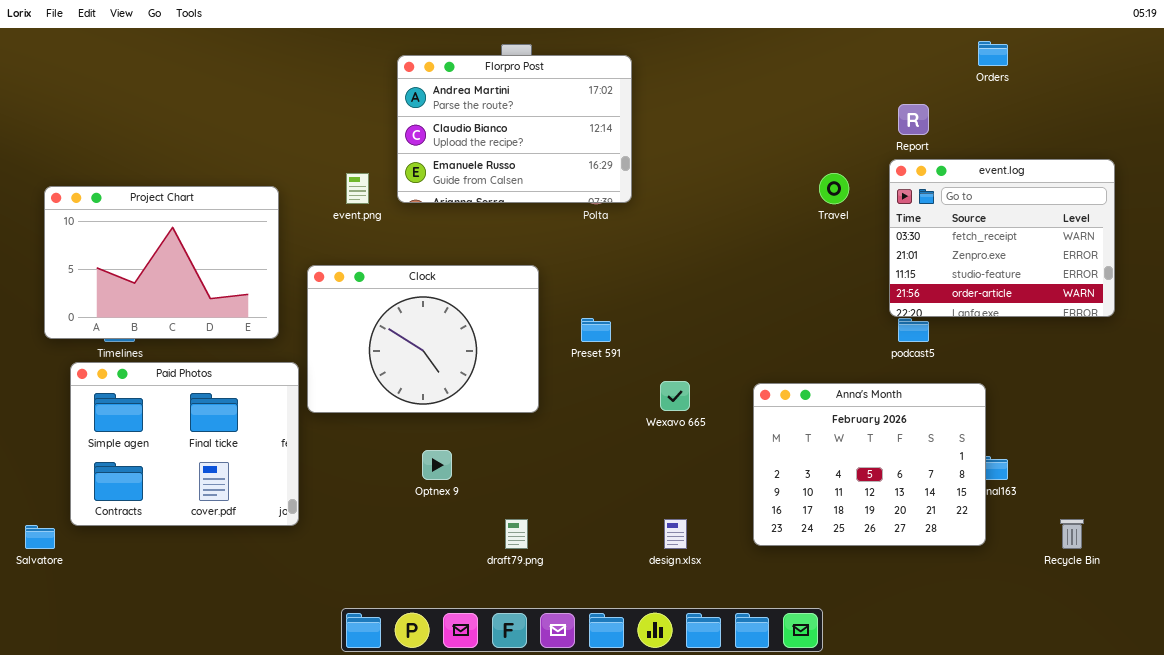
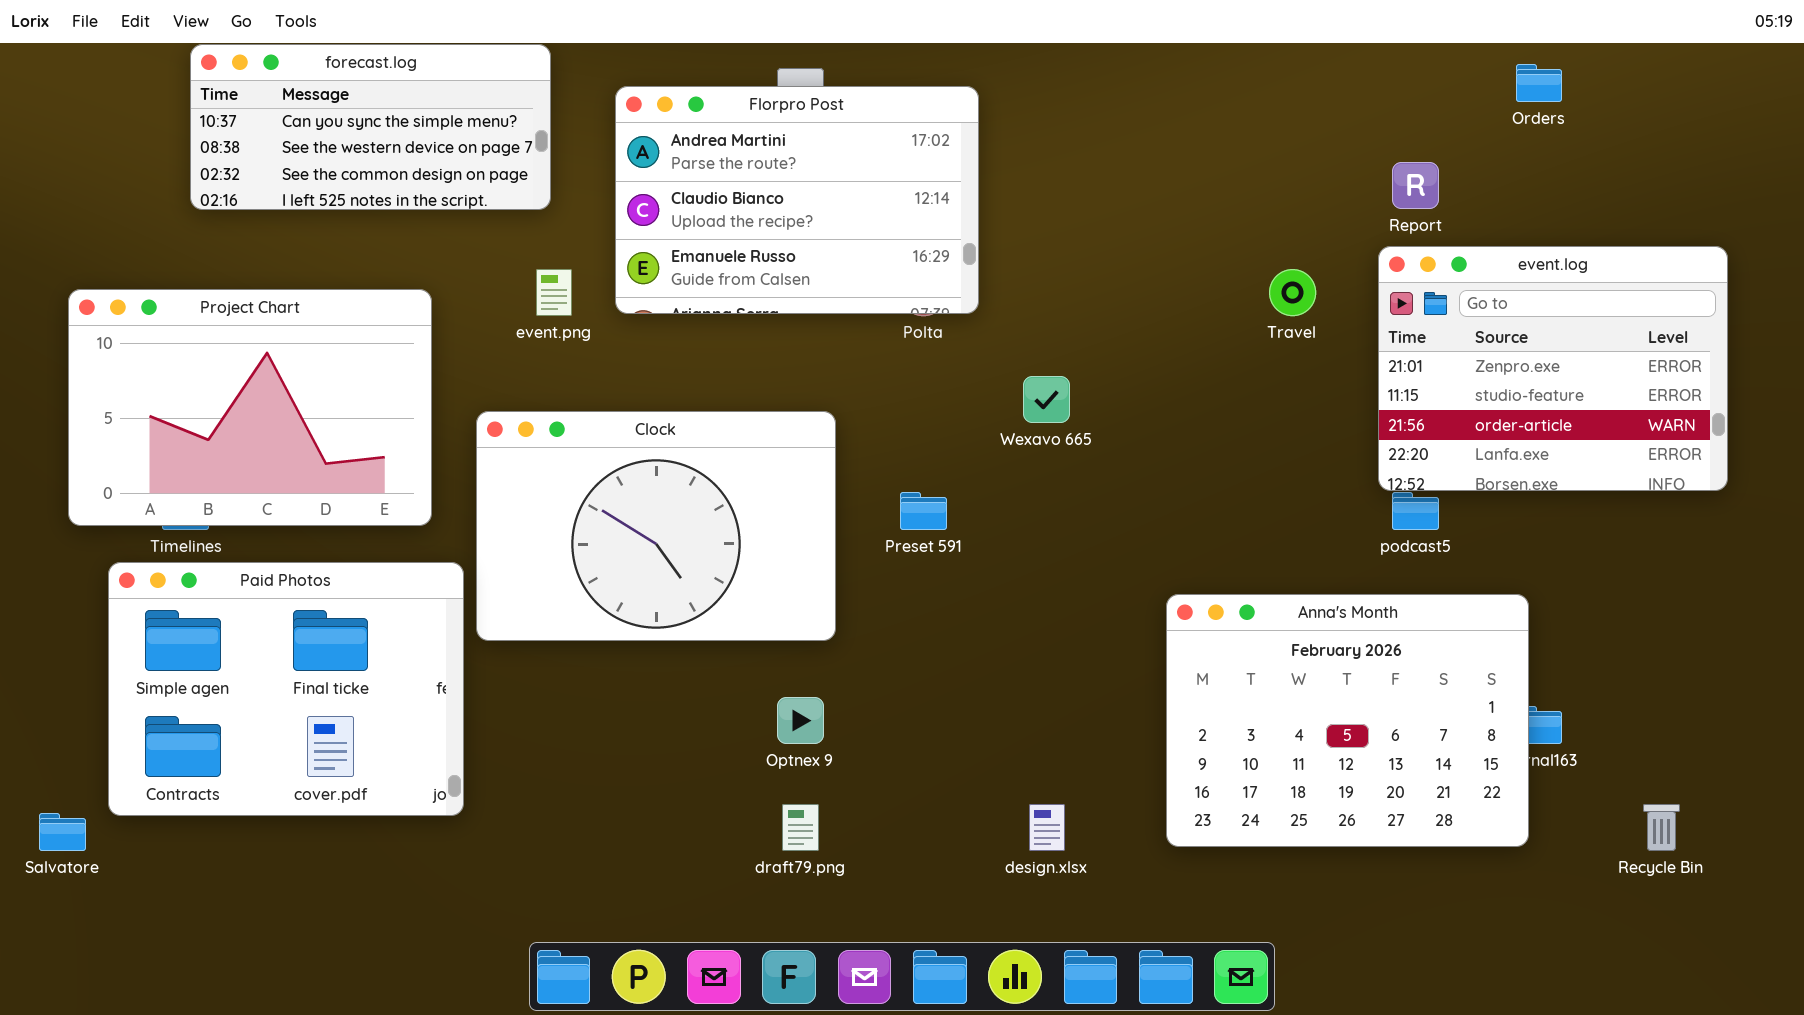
forecast.log: none -> [190,44,551,210], opened
event.log: [889,159,1115,317] -> [1378,246,1728,491], scrolled down 1 row
Wexavo 665: [660,381,690,411] -> [1023,376,1070,423], moved
Optnex 9: [422,450,452,480] -> [777,697,824,744], moved

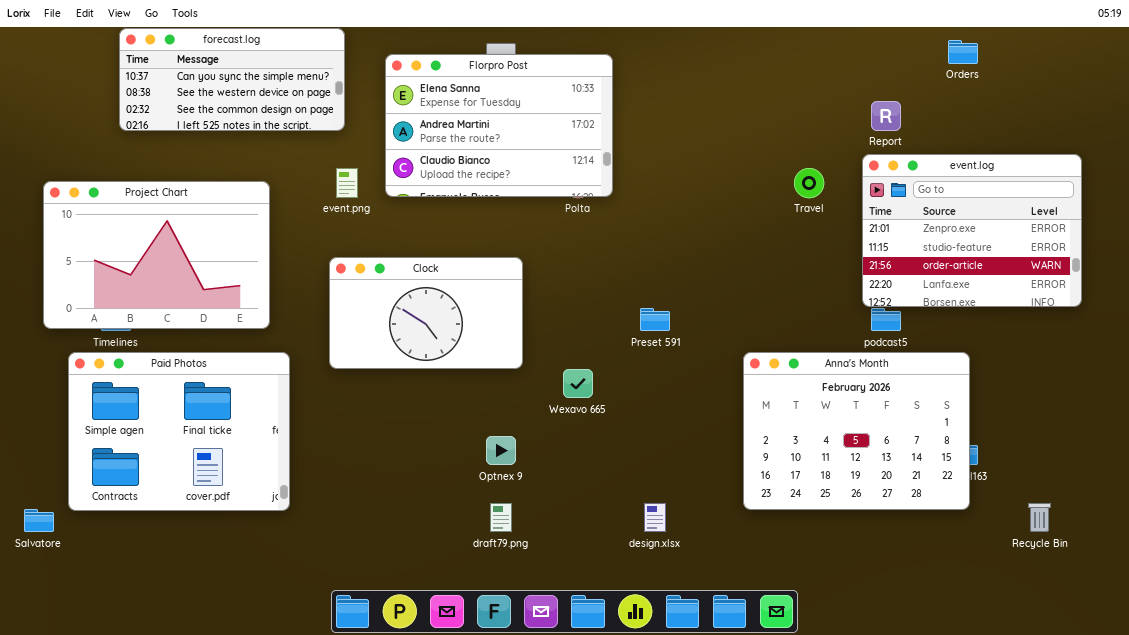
Florpro Post: [615,86,979,314] -> [385,54,613,197], scrolled up 1 row
Wexavo 665: [1023,376,1070,423] -> [563,369,593,398], moved
Clock: [476,411,836,641] -> [329,257,523,369], resized
Preset 591: [900,492,947,530] -> [640,308,670,331], moved
Anna's Month: [1166,594,1529,847] -> [743,352,970,510], moved

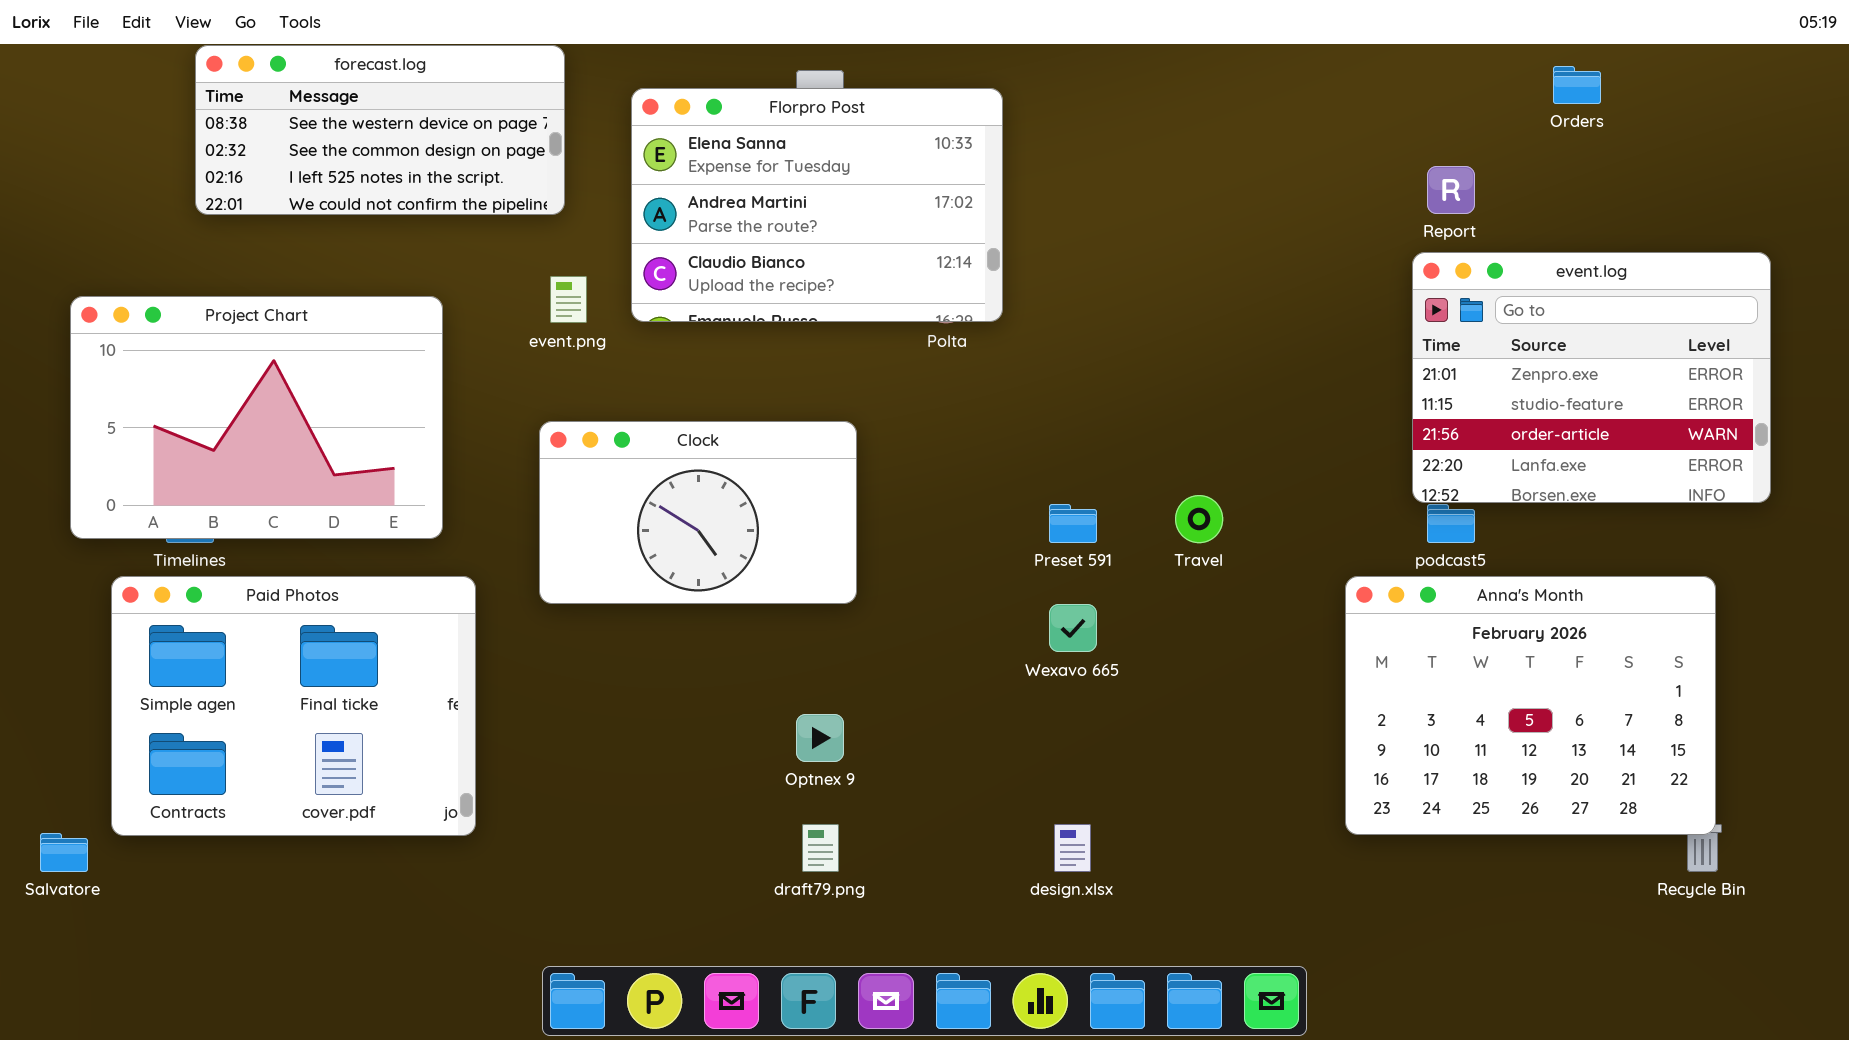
forecast.log: [119,28,345,131] -> [195,45,565,215], scrolled down 1 row
Travel: [794,168,824,198] -> [1175,495,1223,543], moved
Anna's Month: [743,352,970,510] -> [1345,576,1716,835], moved
Wexavo 665: [563,369,593,398] -> [1049,604,1097,652], moved

